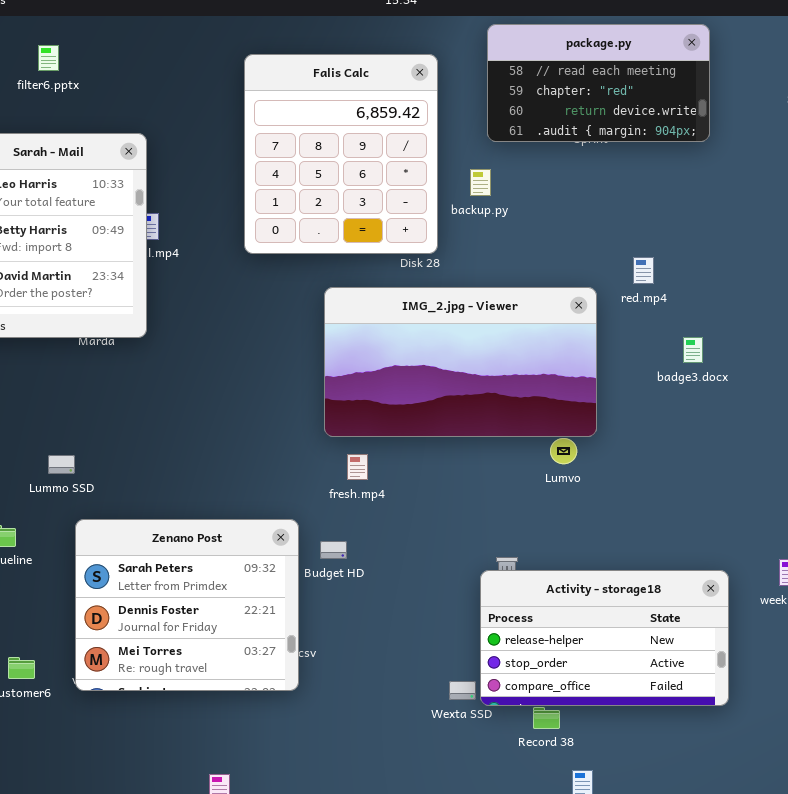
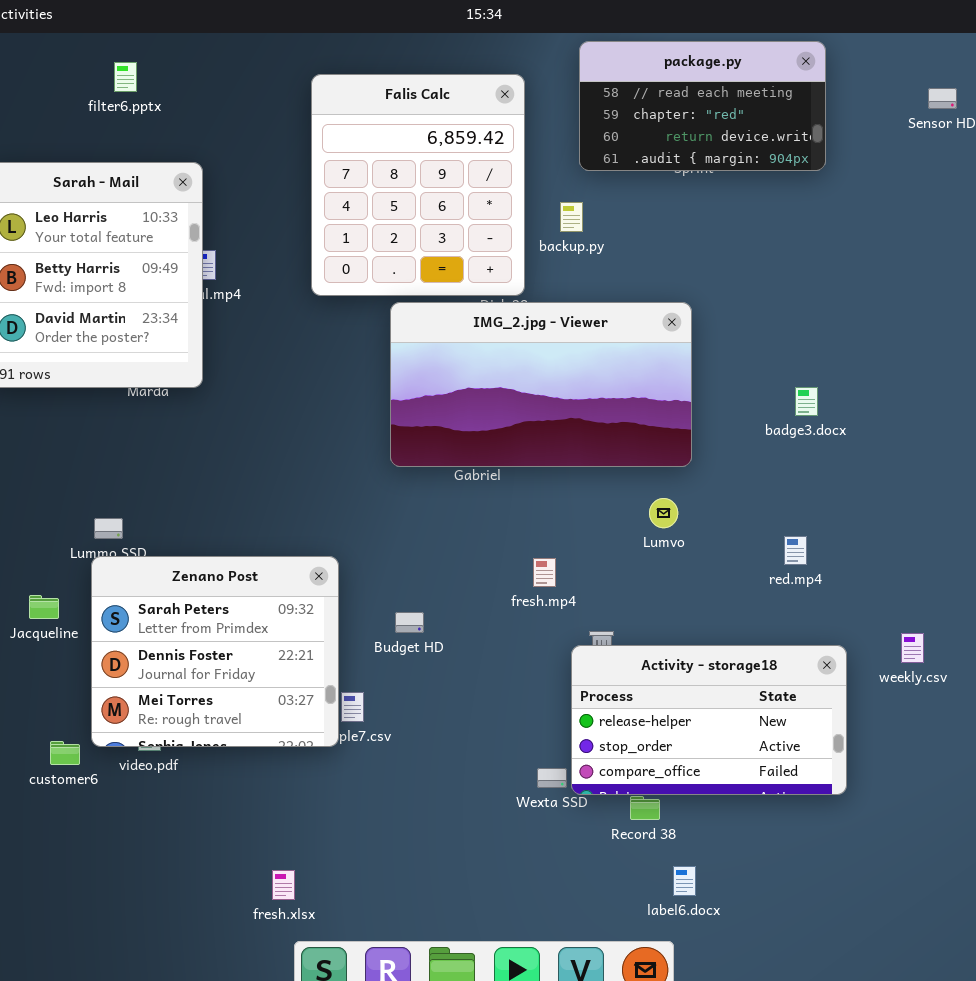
filter6.pptx: [38,45,59,71] -> [114,62,137,92], moved
red.mp4: [633,257,654,284] -> [784,536,807,565], moved
IMG_2.jpg - Viewer: [324,287,597,437] -> [390,302,692,467], moved
fresh.mp4: [347,454,368,480] -> [533,558,556,587], moved
Zenano Post: [75,519,299,691] -> [91,556,339,747], moved

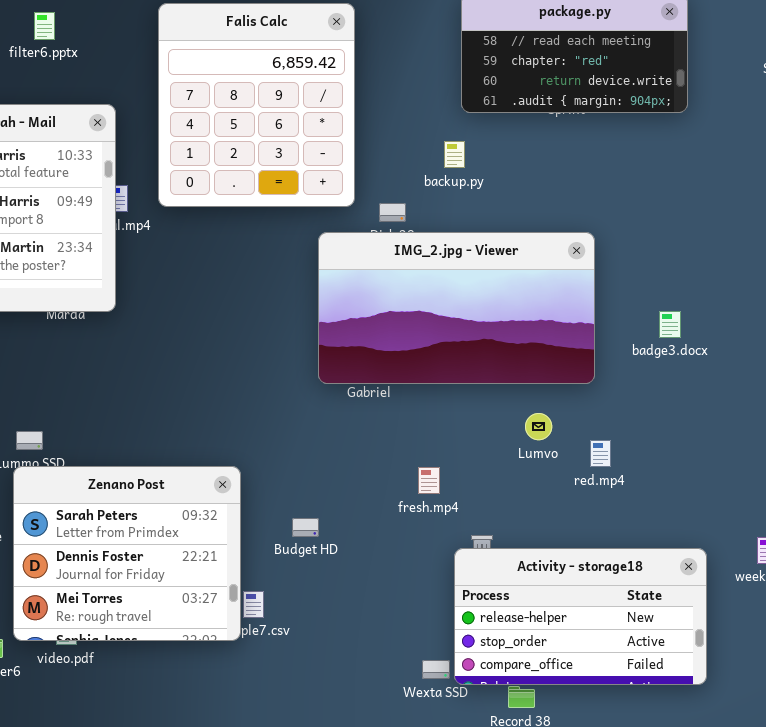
Falis Calc: [311,74,525,296] -> [158,3,355,207], moved
IMG_2.jpg - Viewer: [390,302,692,467] -> [318,232,595,384], moved
red.mp4: [784,536,807,565] -> [590,440,611,467], moved

